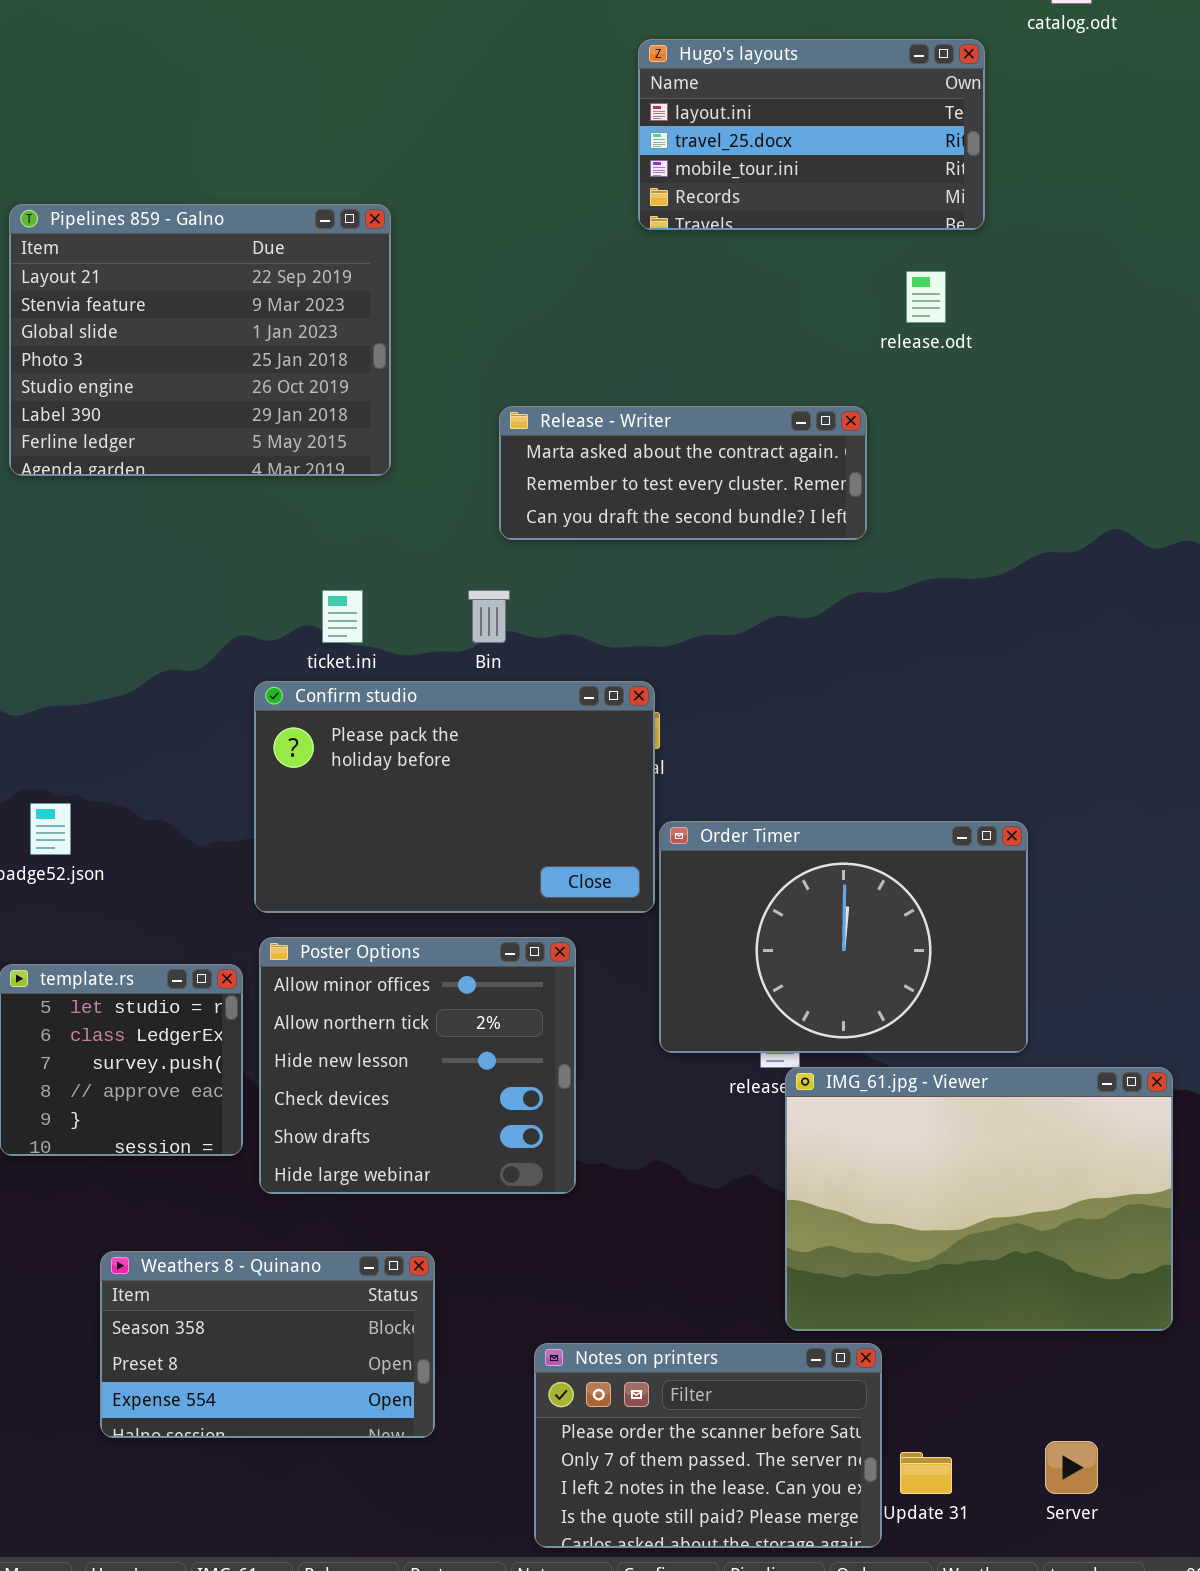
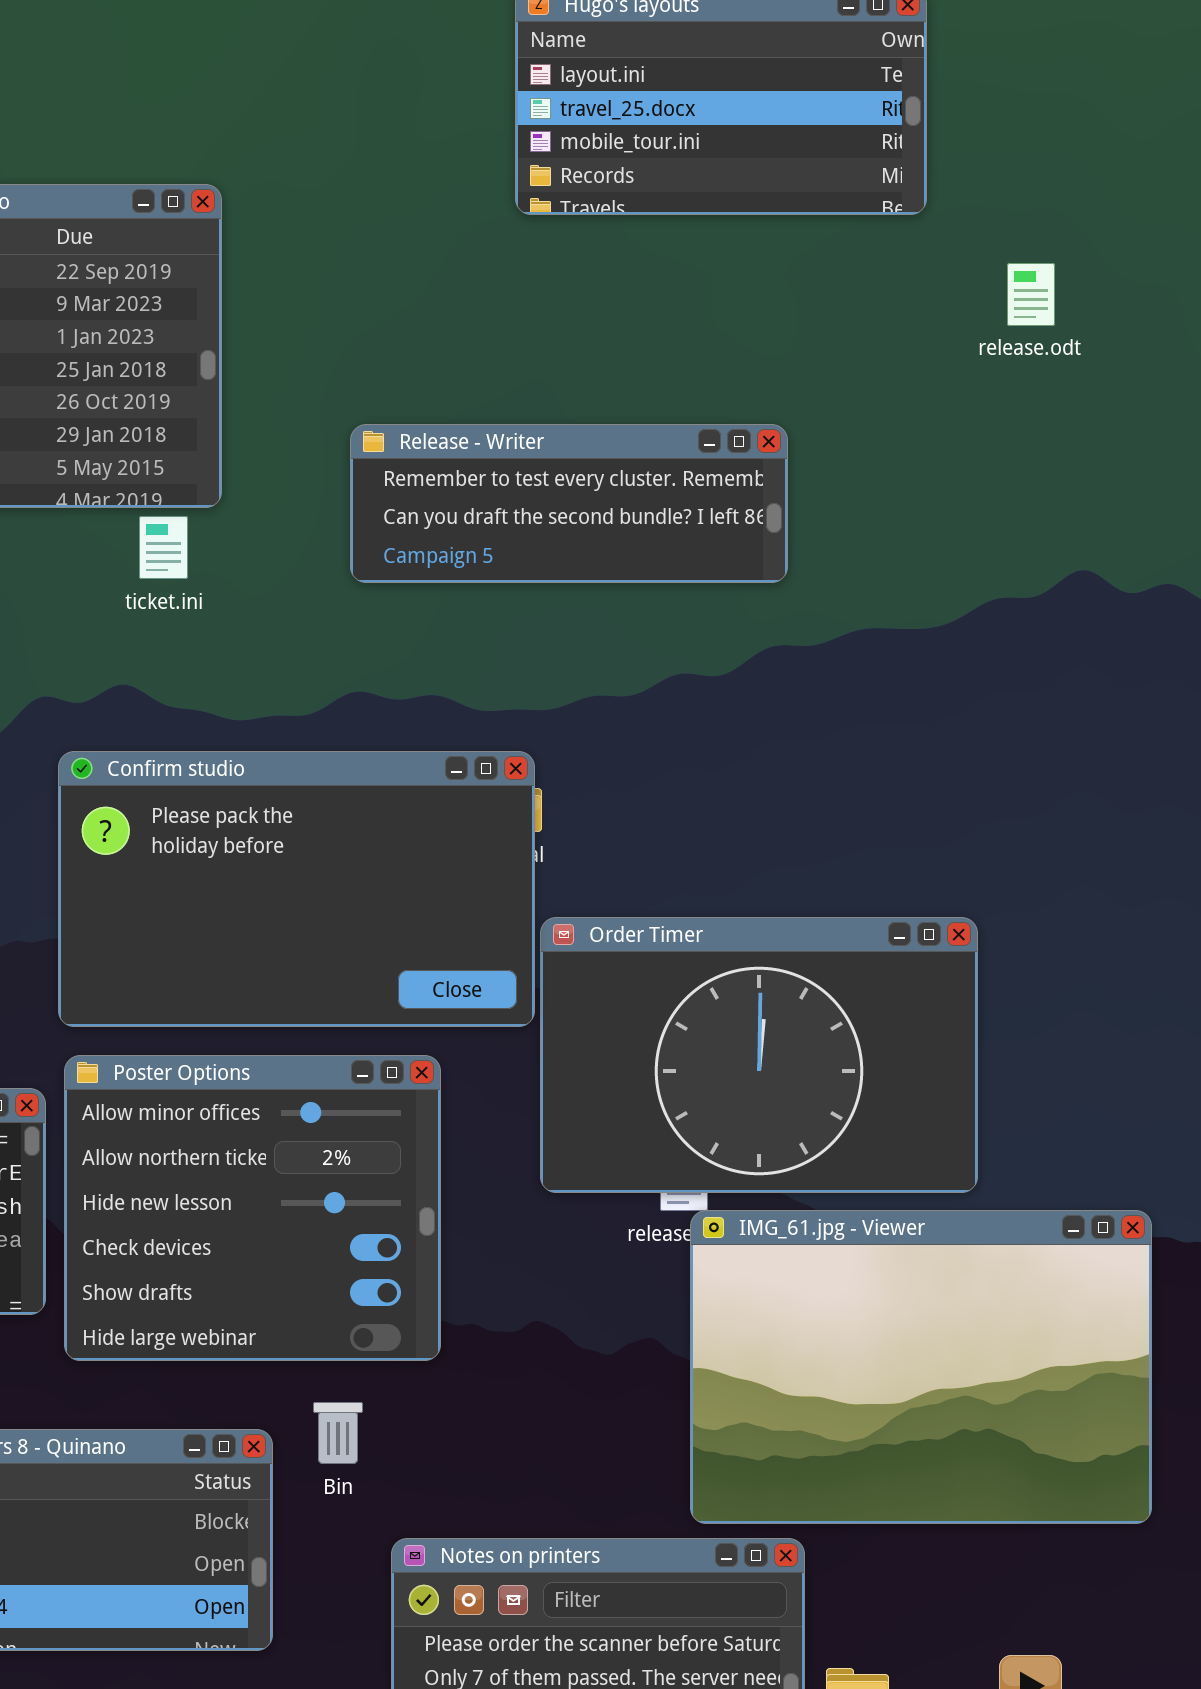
release.odt: [906,271,946,323] -> [1007,263,1055,326], moved
Release - Writer: [499,406,867,540] -> [350,424,788,583], scrolled down 1 row
ticket.ini: [322,590,363,643] -> [139,516,188,579], moved
Bin: [468,590,510,643] -> [313,1402,363,1464], moved

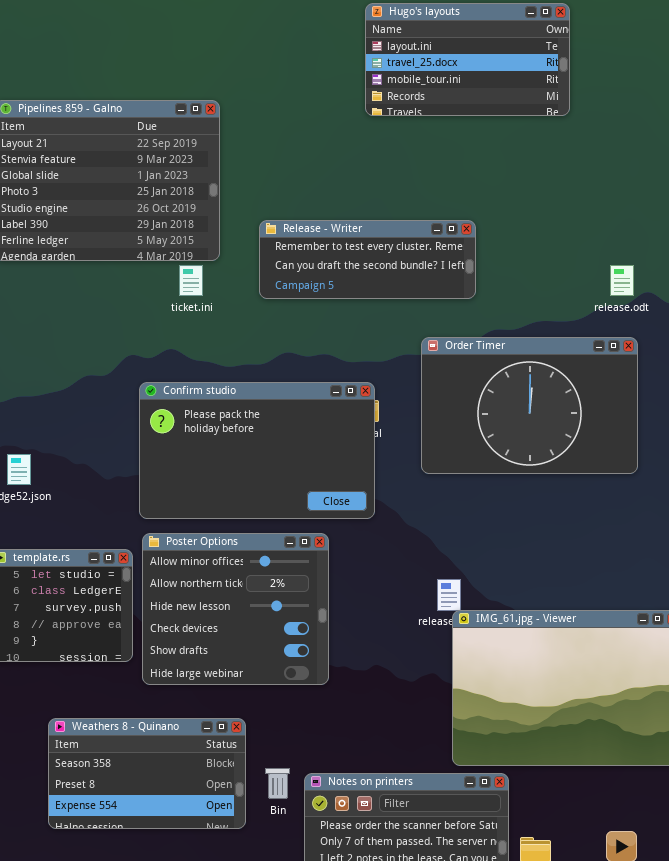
release.odt: [1007,263,1055,326] -> [610,265,634,296], moved
Release - Writer: [350,424,788,583] -> [259,220,476,299], moved
Order Timer: [540,917,978,1193] -> [421,337,638,474], moved
Bin: [313,1402,363,1464] -> [265,768,290,799], moved

